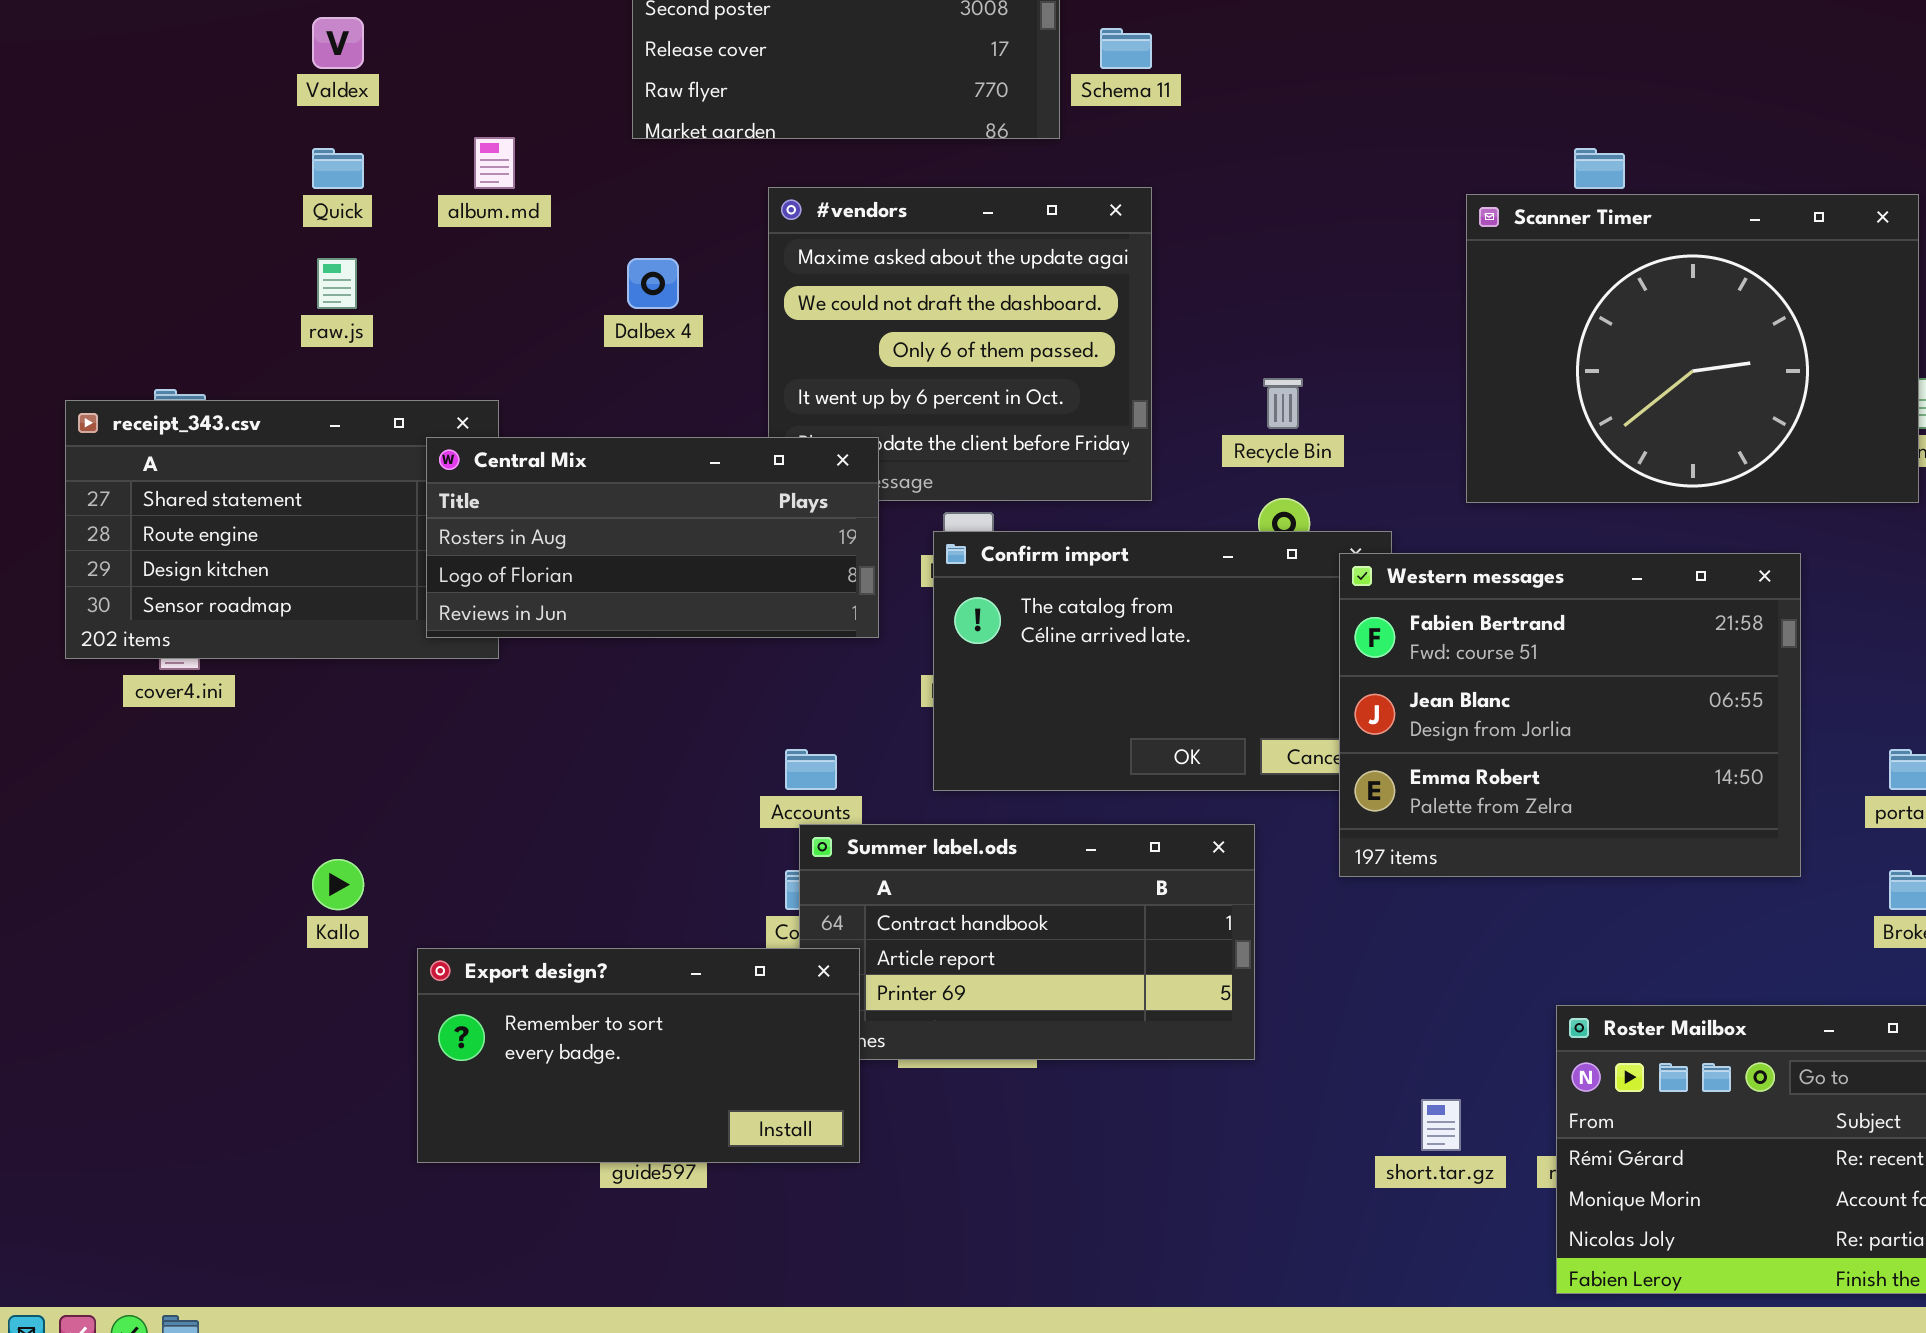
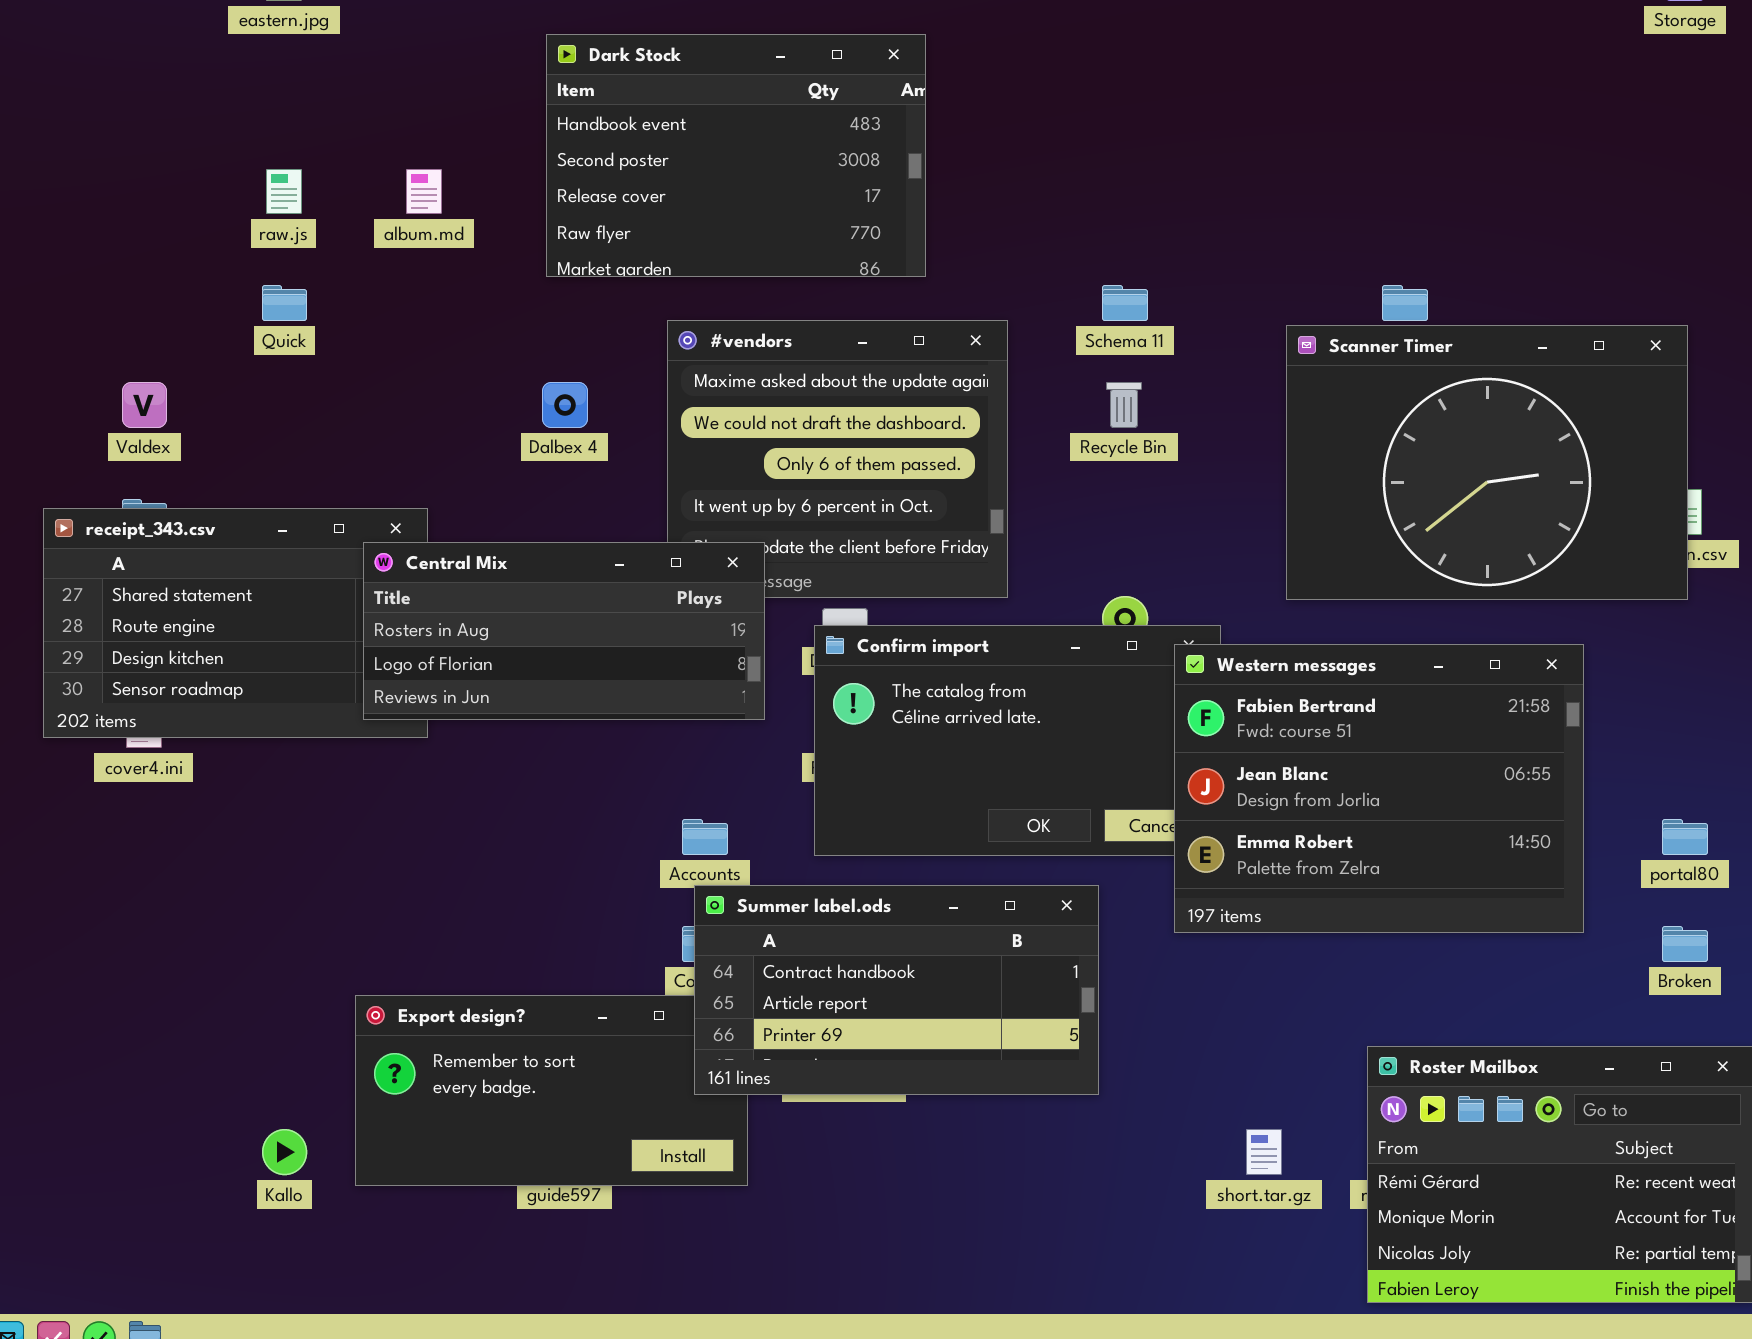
Valdex: [312,17,364,69] -> [122,382,167,428], moved
Schema 11: [1100,28,1152,69] -> [1102,285,1148,321], moved
album.md: [474,137,515,189] -> [406,169,442,214], moved
raw.js: [317,258,357,309] -> [266,169,302,214], moved
Recycle Bin: [1263,378,1303,429] -> [1106,382,1142,428], moved
Summer label.ods: [799,824,1255,1060] -> [694,885,1099,1095], raised
Kallo: [312,859,364,910] -> [262,1129,307,1175], moved

